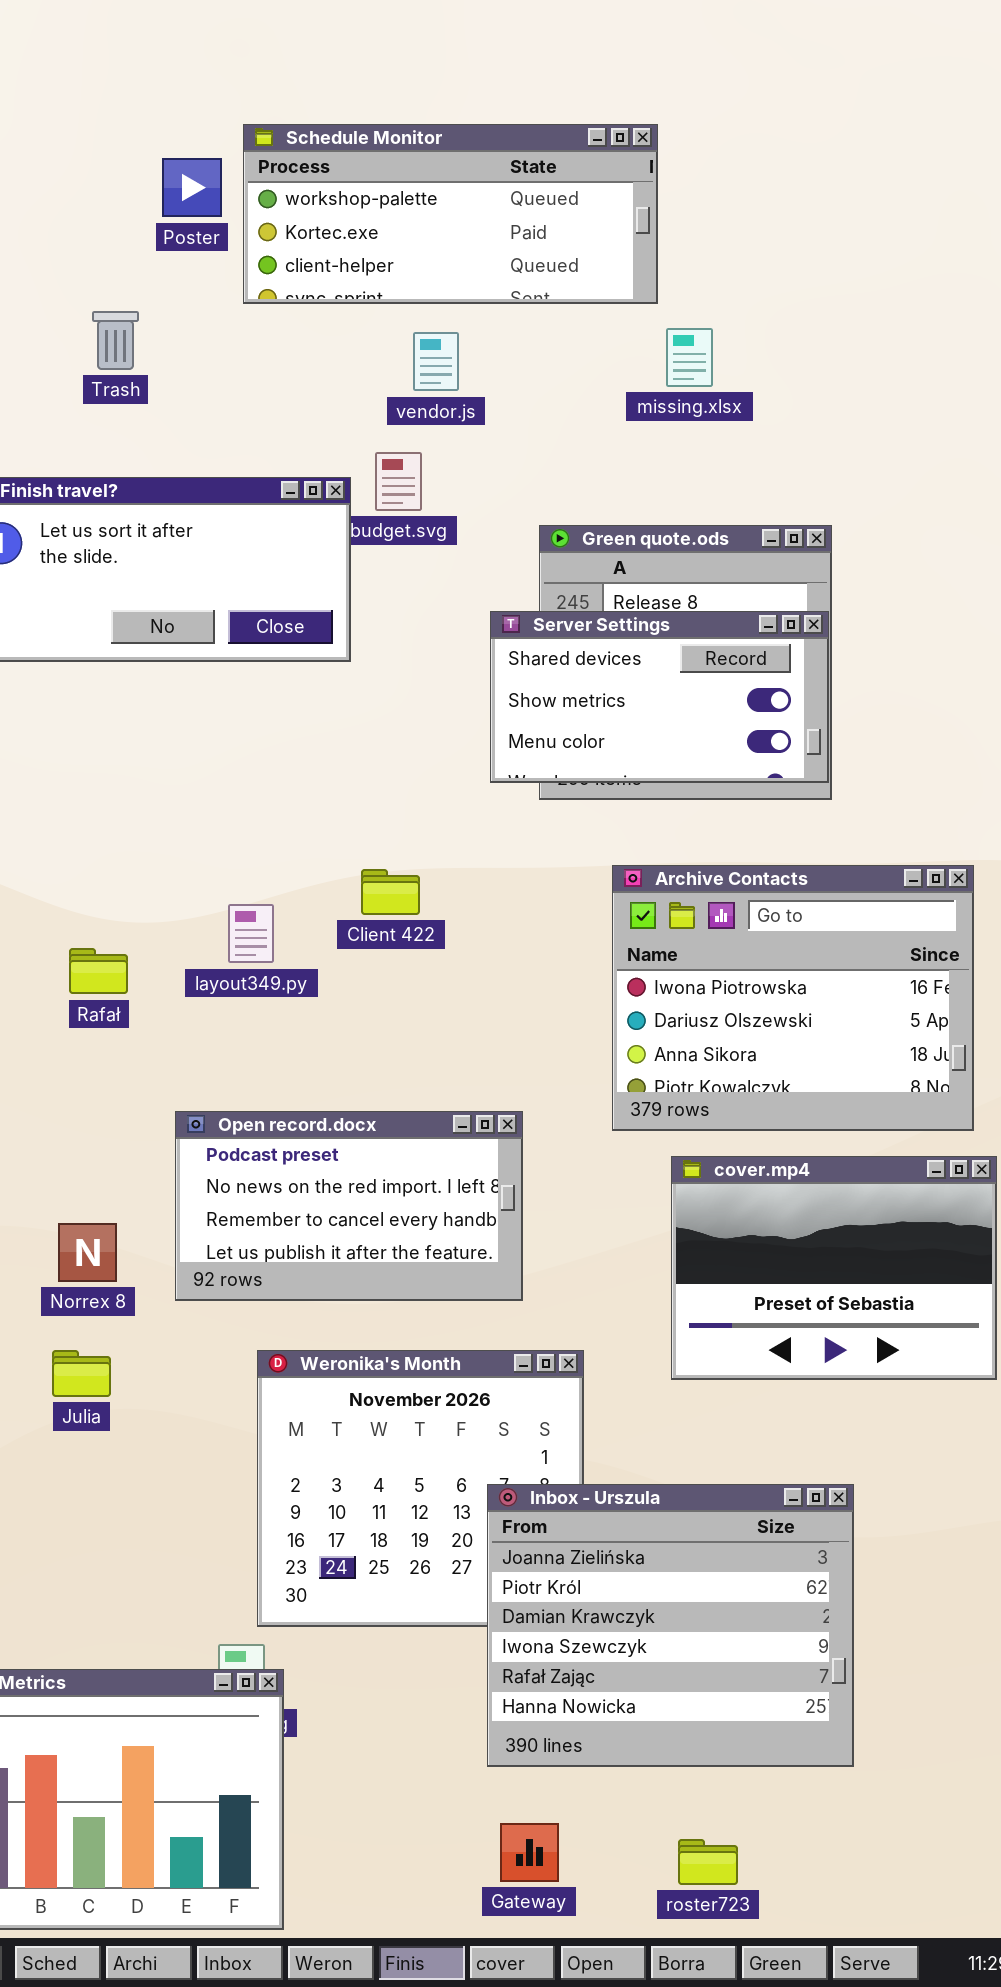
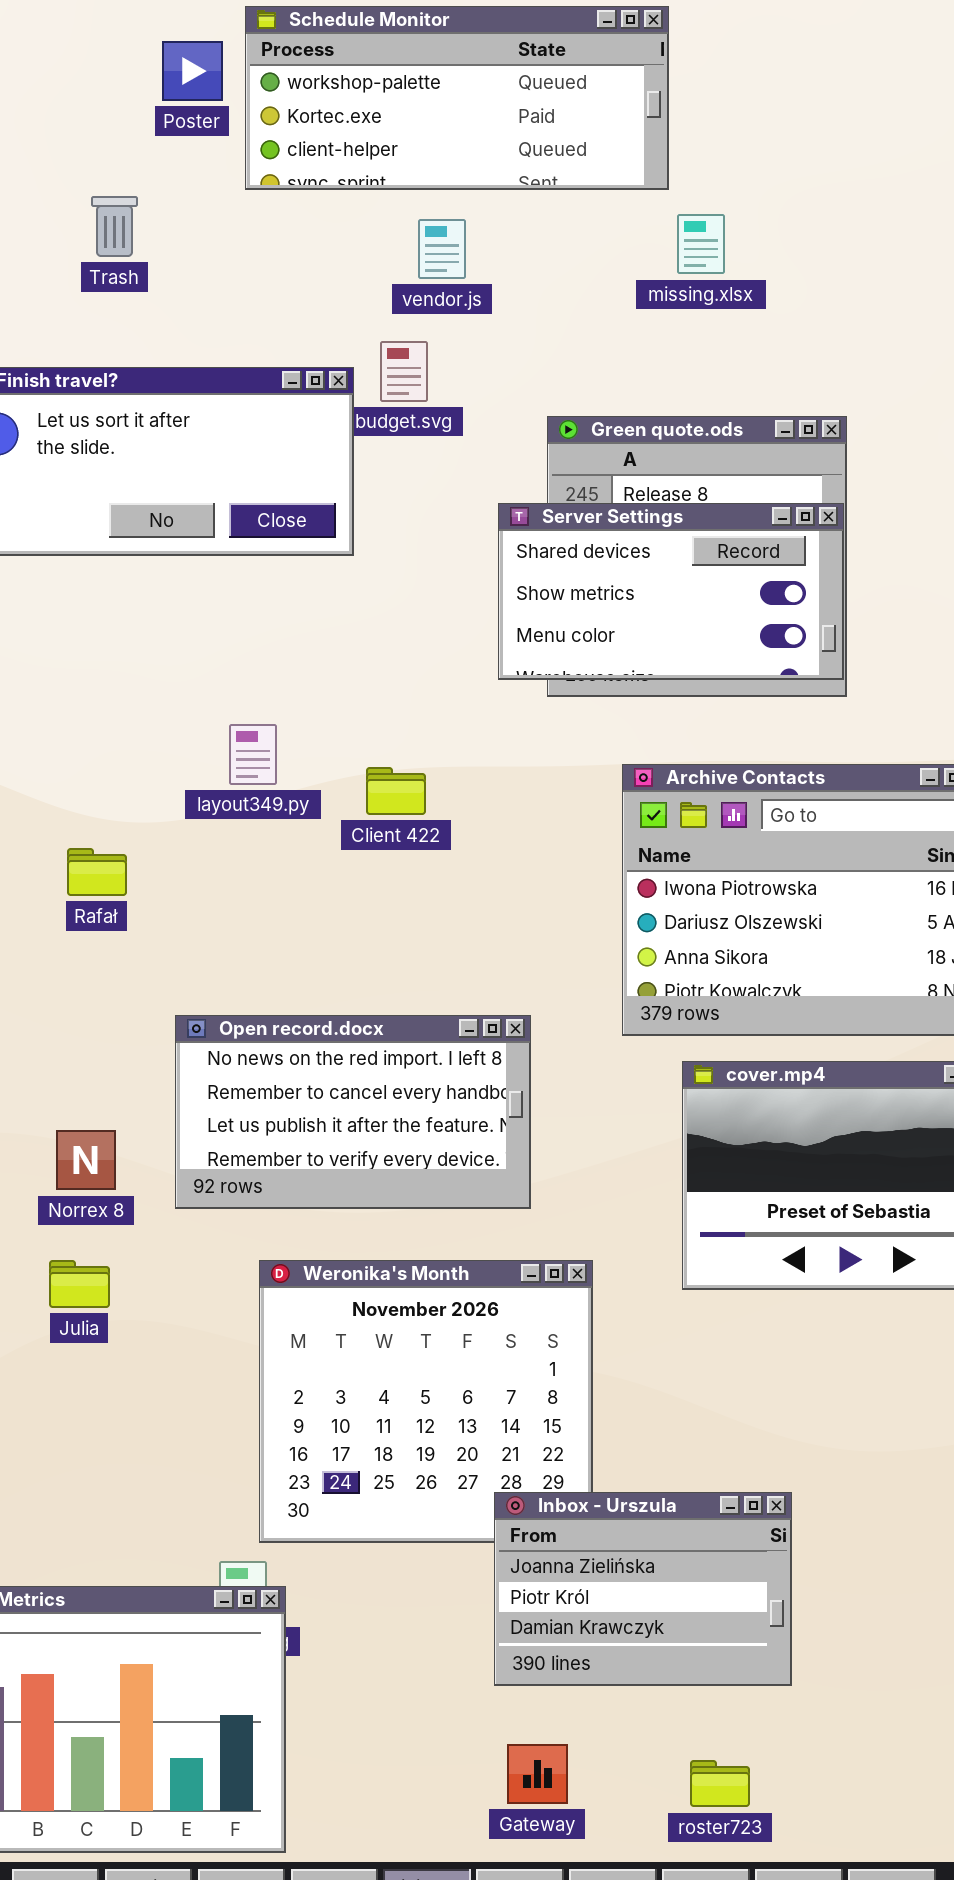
layout349.py: [228,904,274,963] -> [229,724,277,785], moved
Open record.docx: [175,1111,523,1301] -> [175,1015,531,1209], scrolled down 1 row
Inbox - Urszula: [487,1484,854,1767] -> [494,1492,792,1686], resized

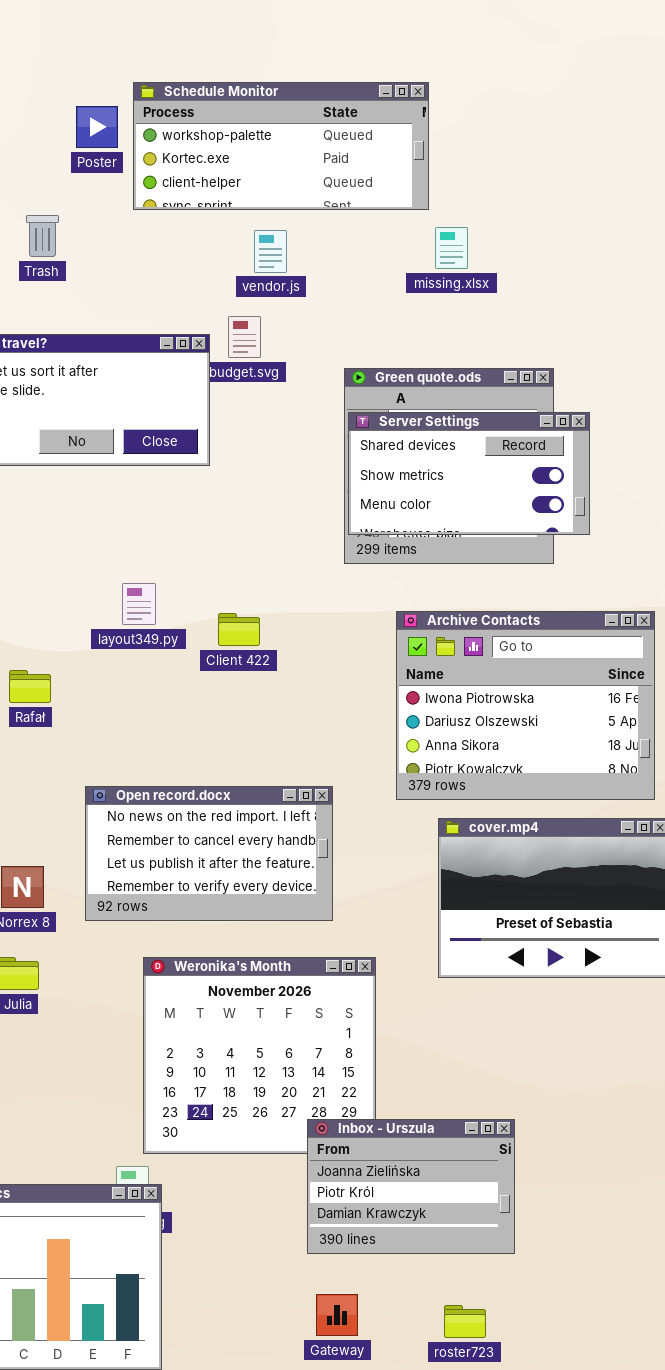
Server Settings: [498,503,844,680] -> [348,412,590,535], moved

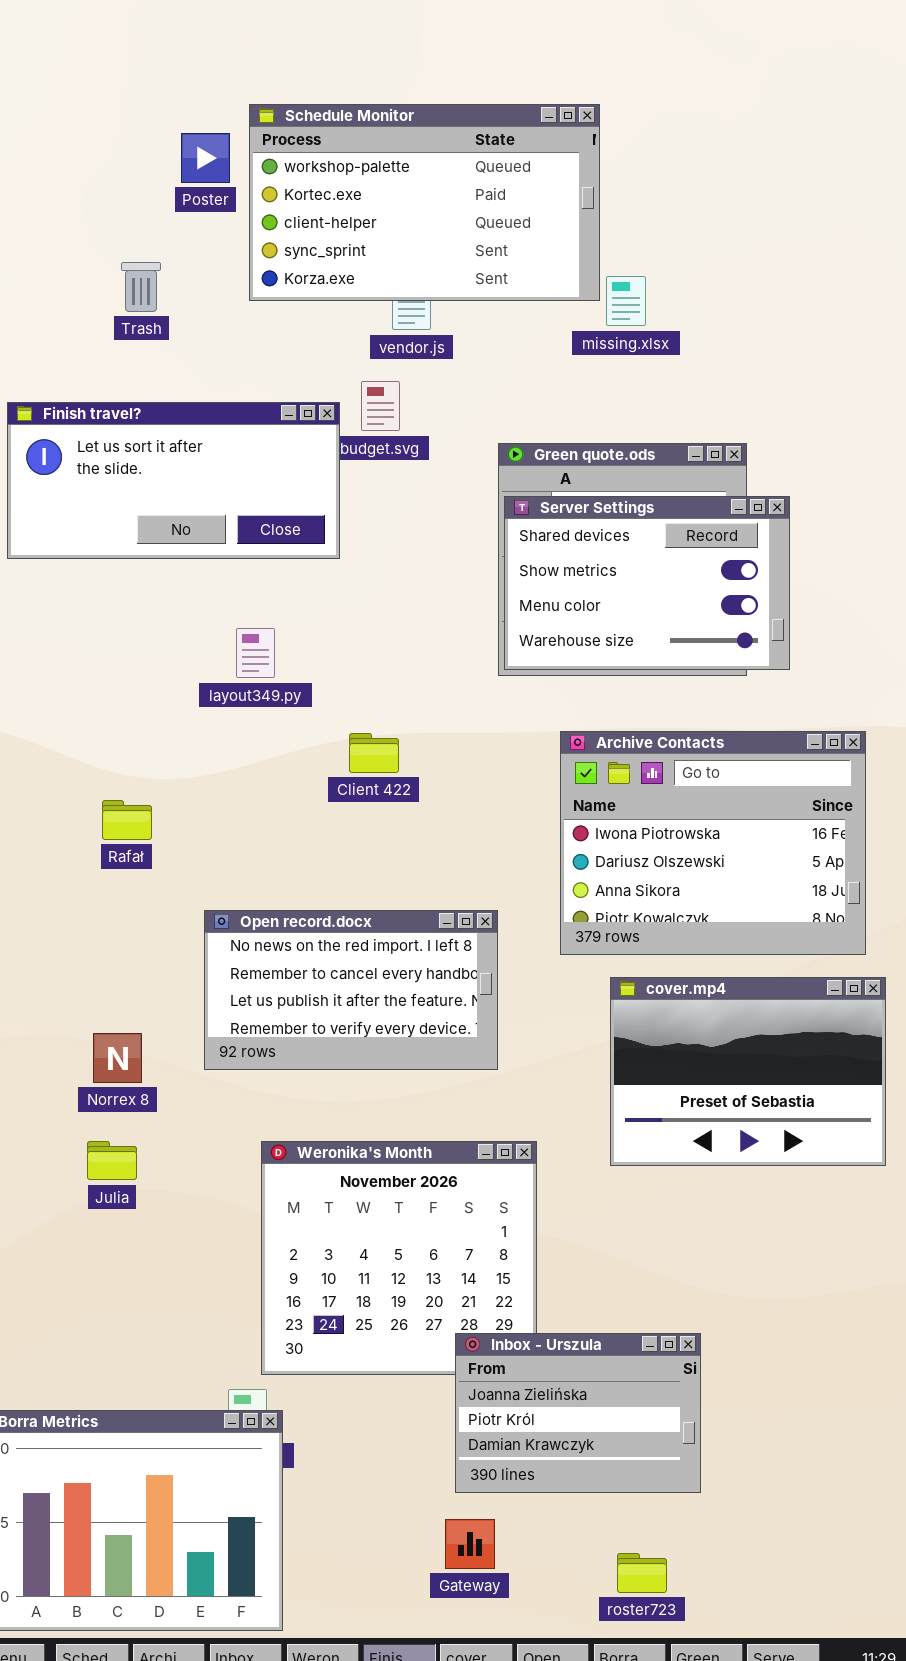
Schedule Monitor: [133,82,429,210] -> [249,104,600,301], resized
Server Settings: [348,412,590,535] -> [504,496,790,670], resized
layout349.py: [122,583,156,625] -> [236,628,275,678], moved
Open record.docx: [85,786,333,921] -> [204,910,498,1070], moved
Gateway: [316,1294,358,1336] -> [445,1519,495,1569], moved

